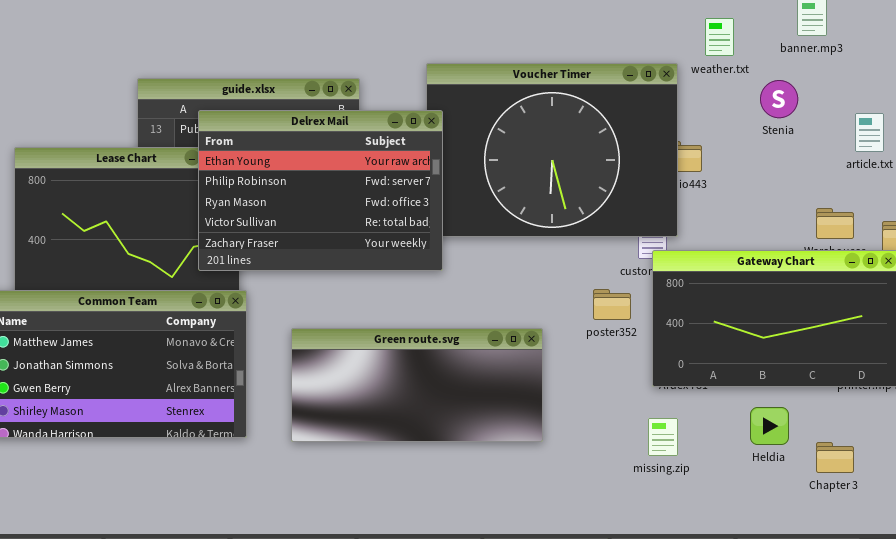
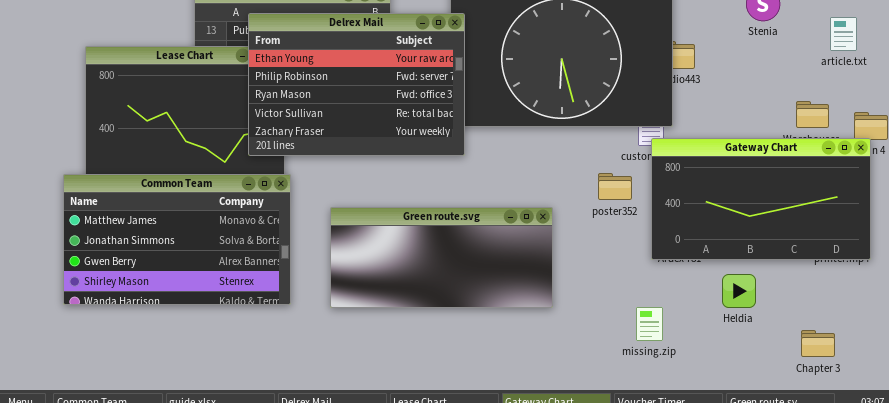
Heldia: [750,407,789,445] -> [722,274,756,308], moved
missing.zip: [648,418,678,456] -> [636,307,663,341], moved
Chapter 3: [816,442,854,473] -> [801,330,835,357], moved

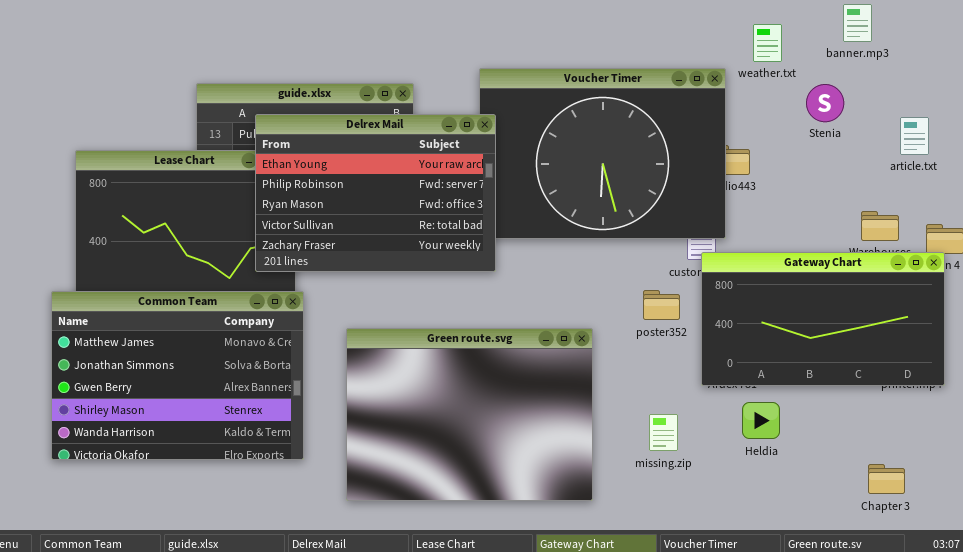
Common Team: [63,174,291,305] -> [51,291,304,460], resized
Green route.svg: [330,207,553,308] -> [346,328,593,501], resized
Heldia: [722,274,756,308] -> [742,402,780,439], moved
missing.zip: [636,307,663,341] -> [649,414,678,451], moved

